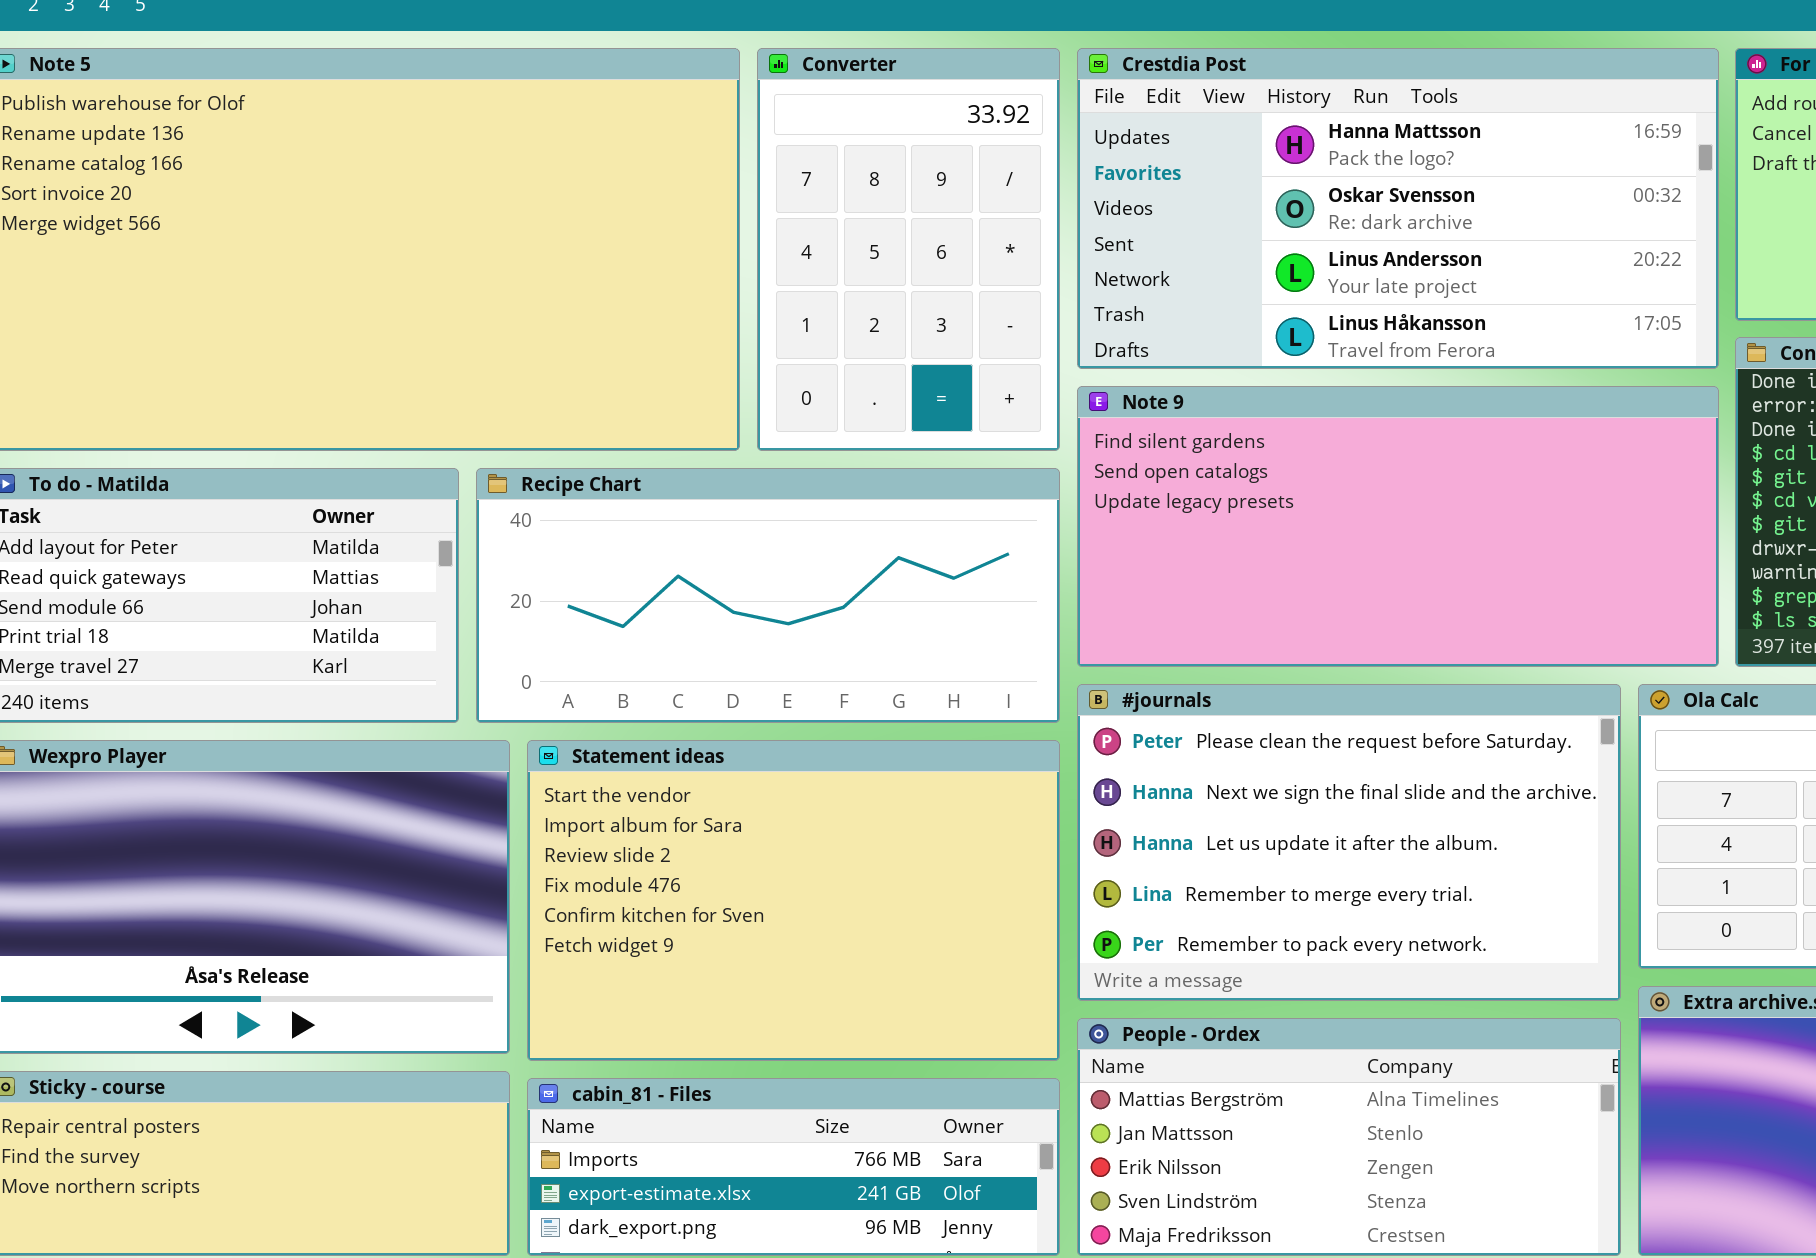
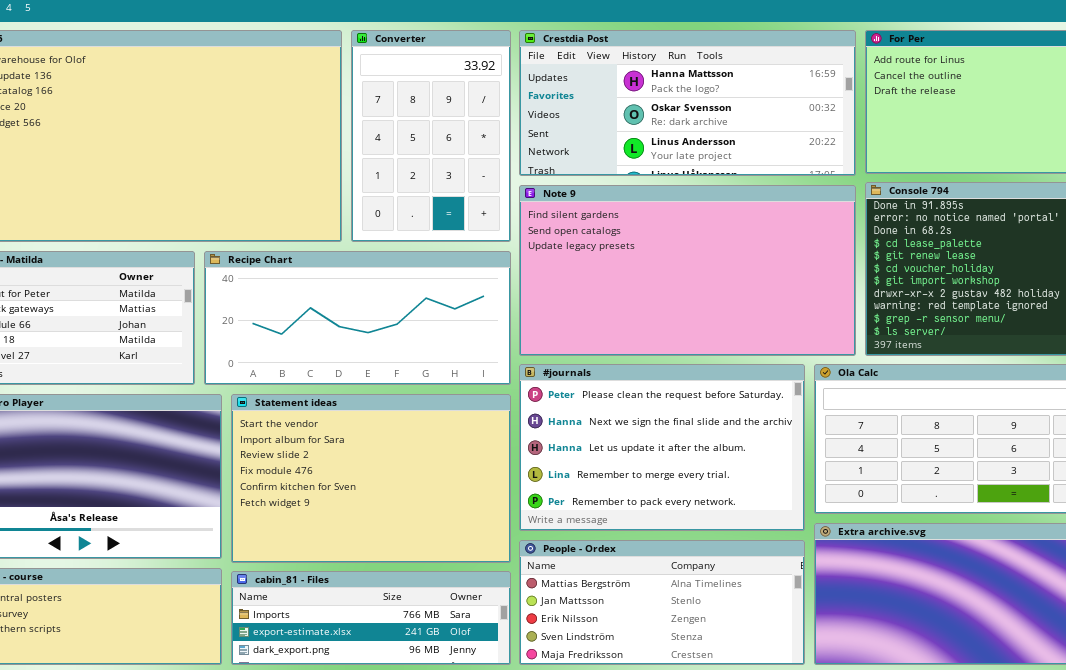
Crestdia Post: [1077,48,1719,369] -> [519,30,856,176], resized
Note 9: [1077,386,1719,667] -> [519,185,856,356], resized

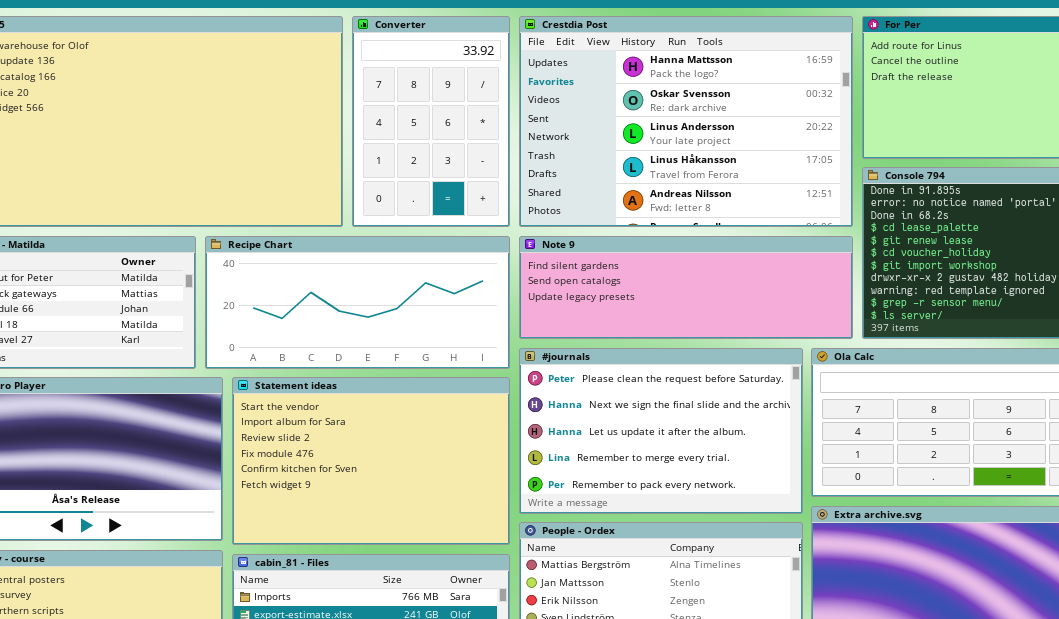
Crestdia Post: [519,30,856,176] -> [519,16,853,227], resized
Note 9: [519,185,856,356] -> [519,236,853,339], resized

